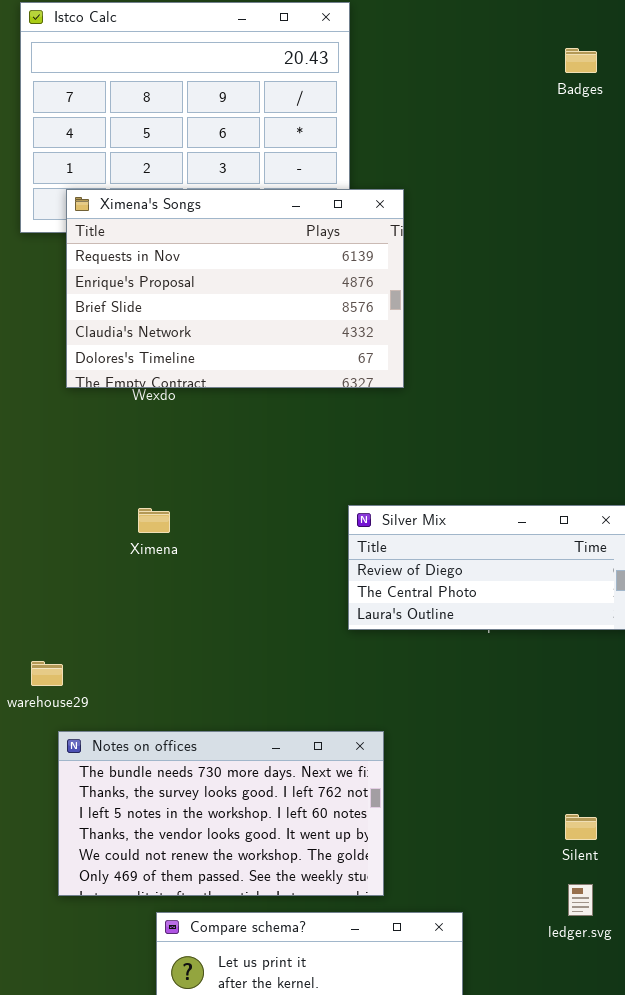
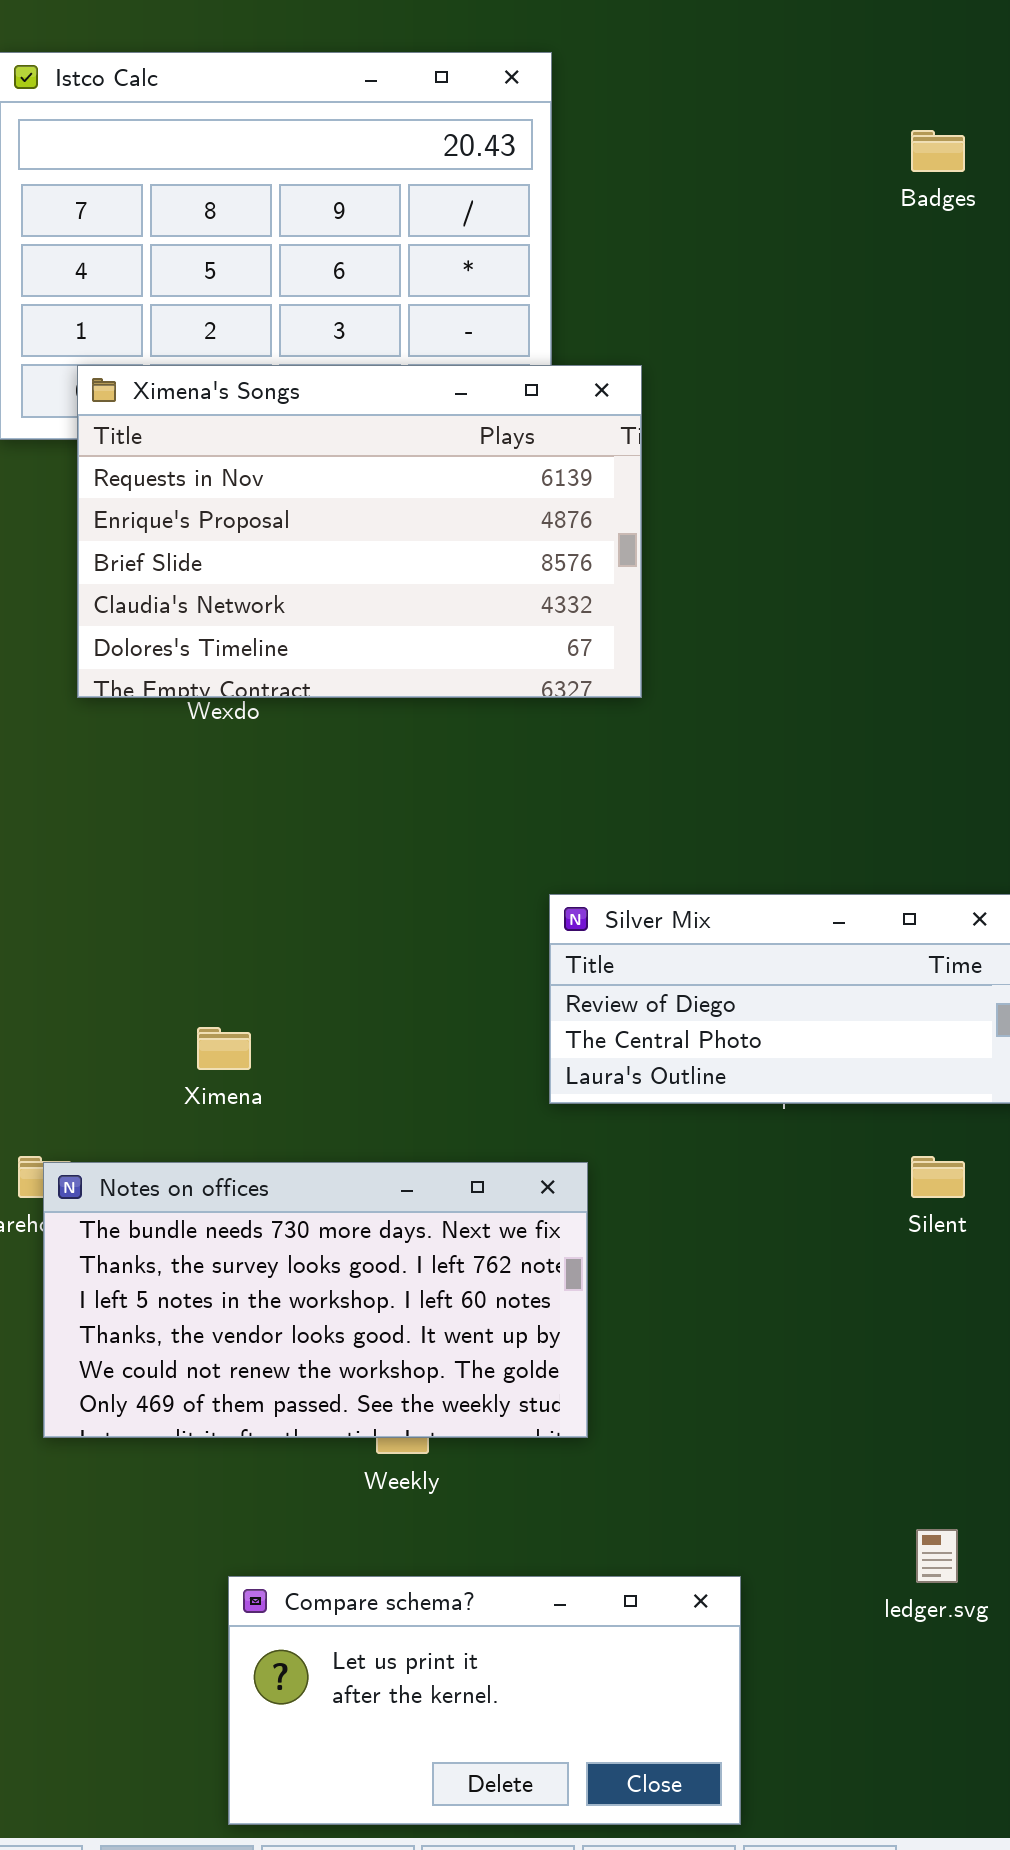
Ximena: [138,508,170,533] -> [197,1027,251,1070], moved
Notes on offices: [58,731,384,896] -> [43,1162,588,1438], moved
Silent: [565,814,597,840] -> [911,1156,965,1198], moved

